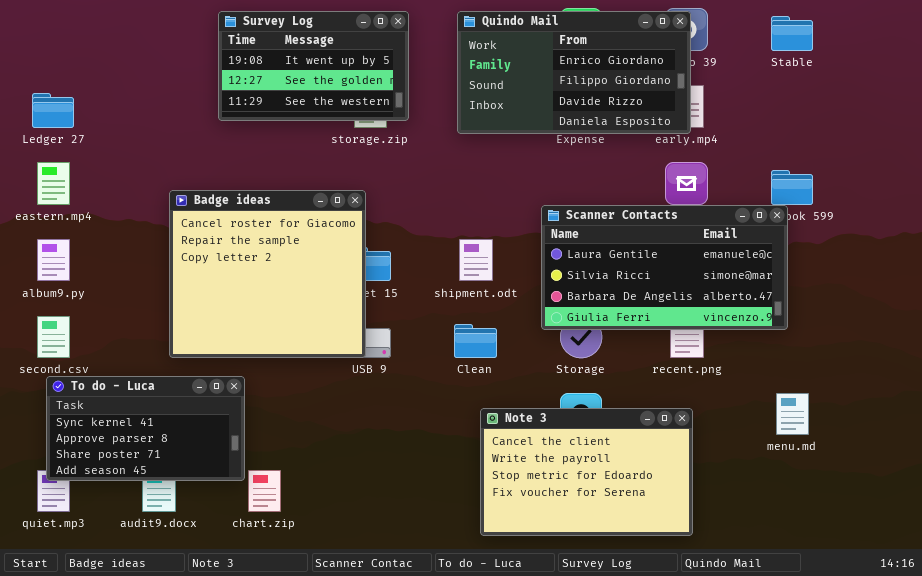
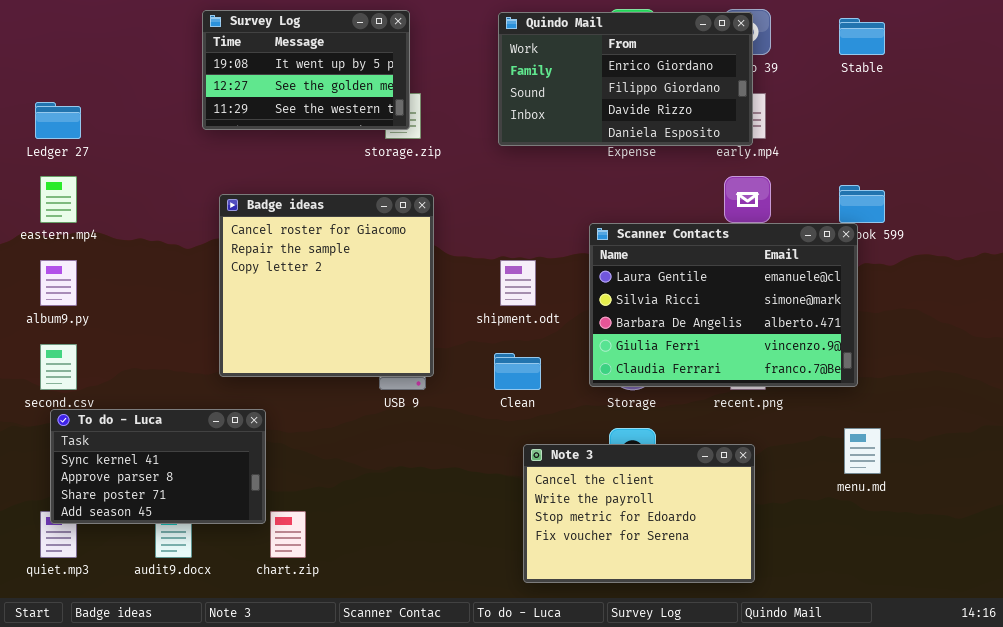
Survey Log: [218,11,409,121] -> [202,10,410,130], moved
Badge ideas: [169,190,366,358] -> [219,194,434,377], moved
Scanner Contacts: [541,205,788,330] -> [589,223,858,387], resized

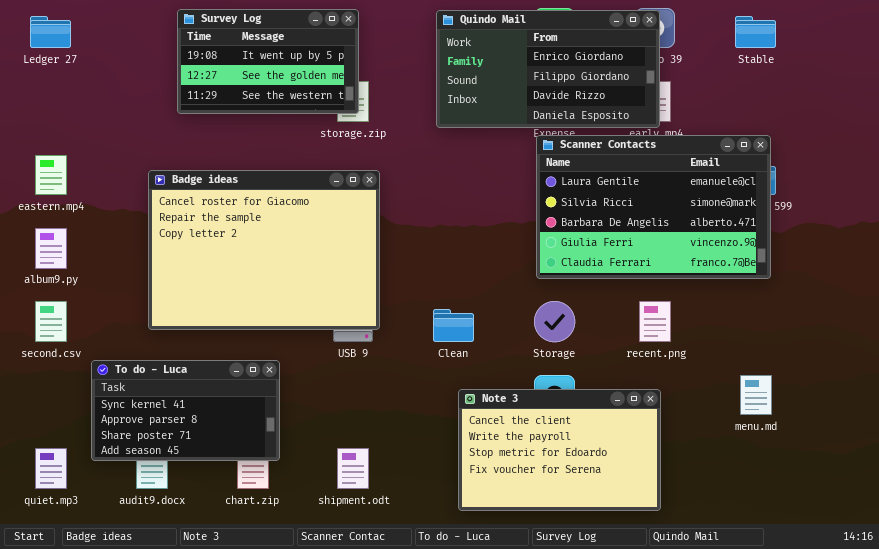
Ledger 27: [35,102,81,139] -> [30,16,71,48], moved
Badge ideas: [219,194,434,377] -> [148,170,380,330], resized
Scanner Contacts: [589,223,858,387] -> [536,135,771,279], moved
shipment.odt: [500,260,536,306] -> [337,448,369,489], moved
To do - Luca: [50,409,266,524] -> [91,360,280,461], moved

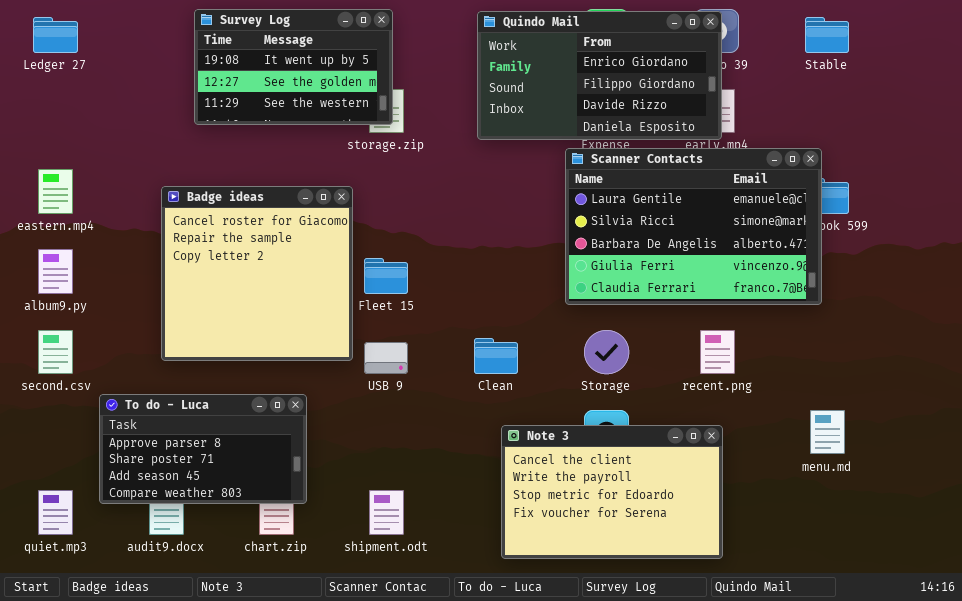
Scanner Contacts: [536,135,771,279] -> [565,148,822,305], moved
Badge ideas: [148,170,380,330] -> [161,186,353,361], resized
To do - Luca: [91,360,280,461] -> [99,394,307,504], scrolled down 1 row

